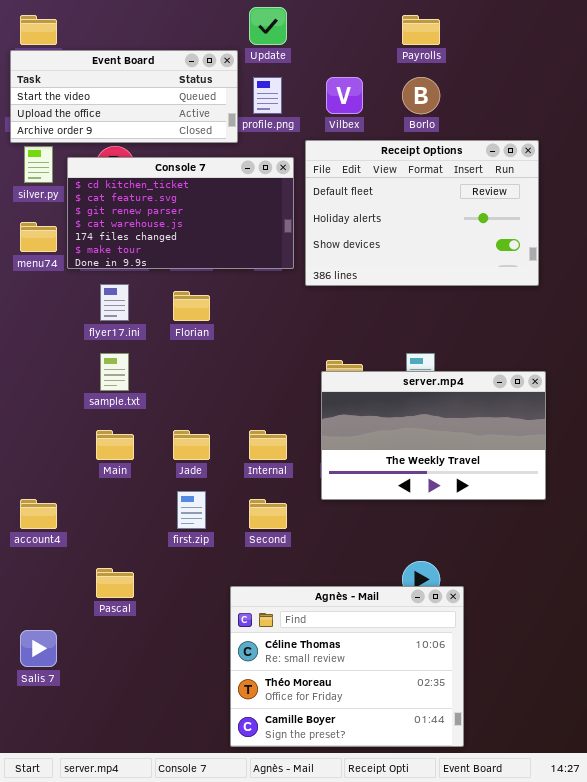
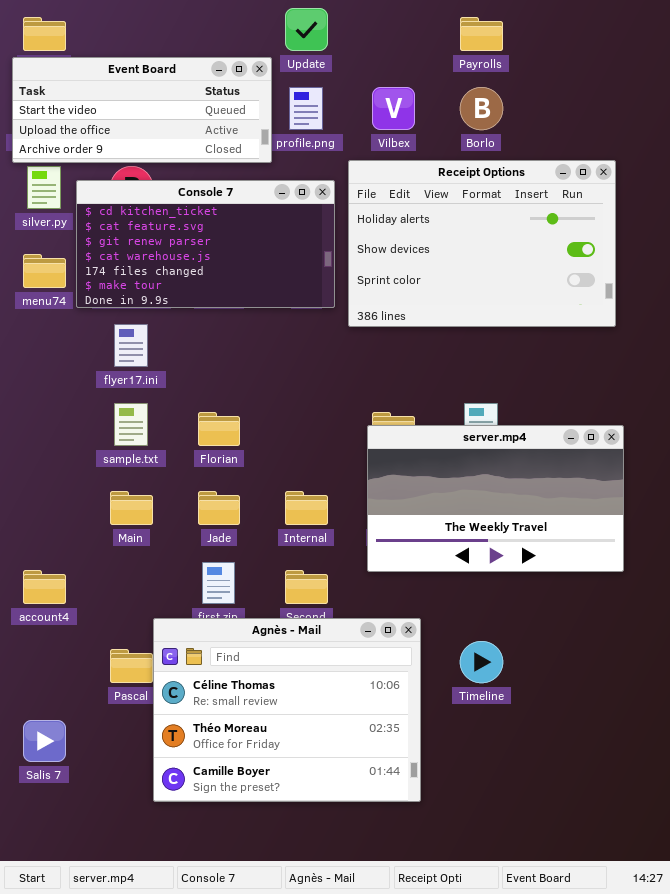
Receipt Options: [305,140,539,286] -> [348,160,616,327], scrolled down 1 row
Florian: [173,291,210,321] -> [198,412,240,446], moved
Agnès - Mail: [230,586,464,747] -> [153,618,421,802], moved

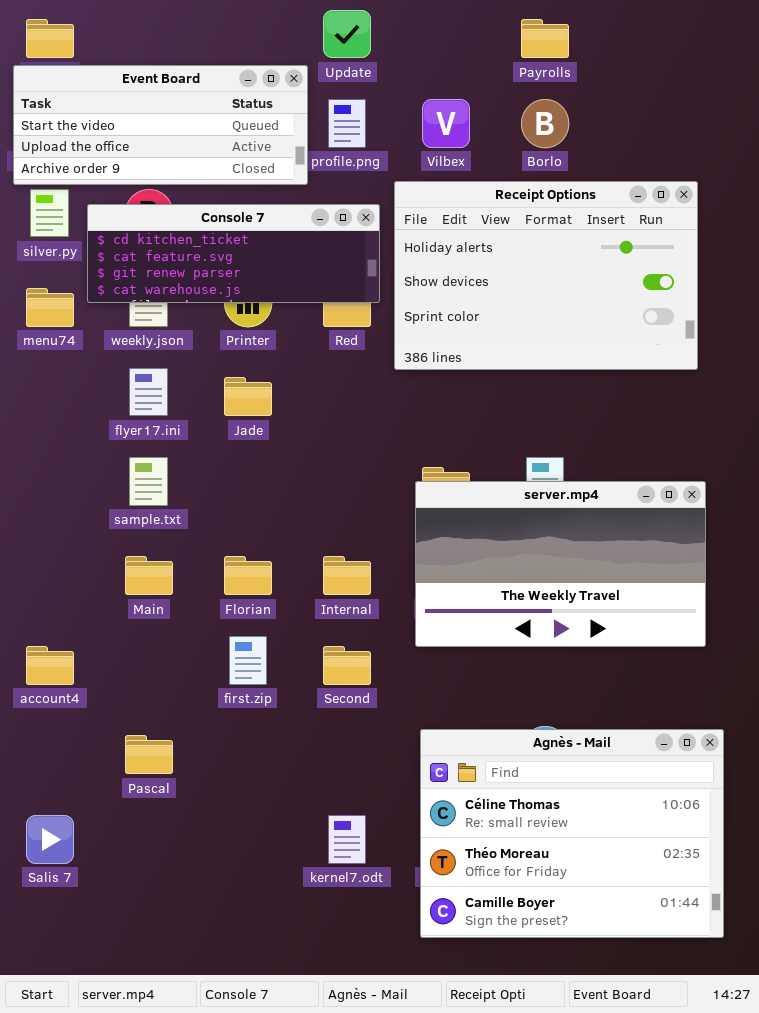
Console 7: [76,180,335,308] -> [87,204,380,303], resized
Florian: [198,412,240,446] -> [224,556,272,595], moved
Jade: [198,491,240,525] -> [224,377,272,416], moved
Agnès - Mail: [153,618,421,802] -> [420,729,724,938], moved

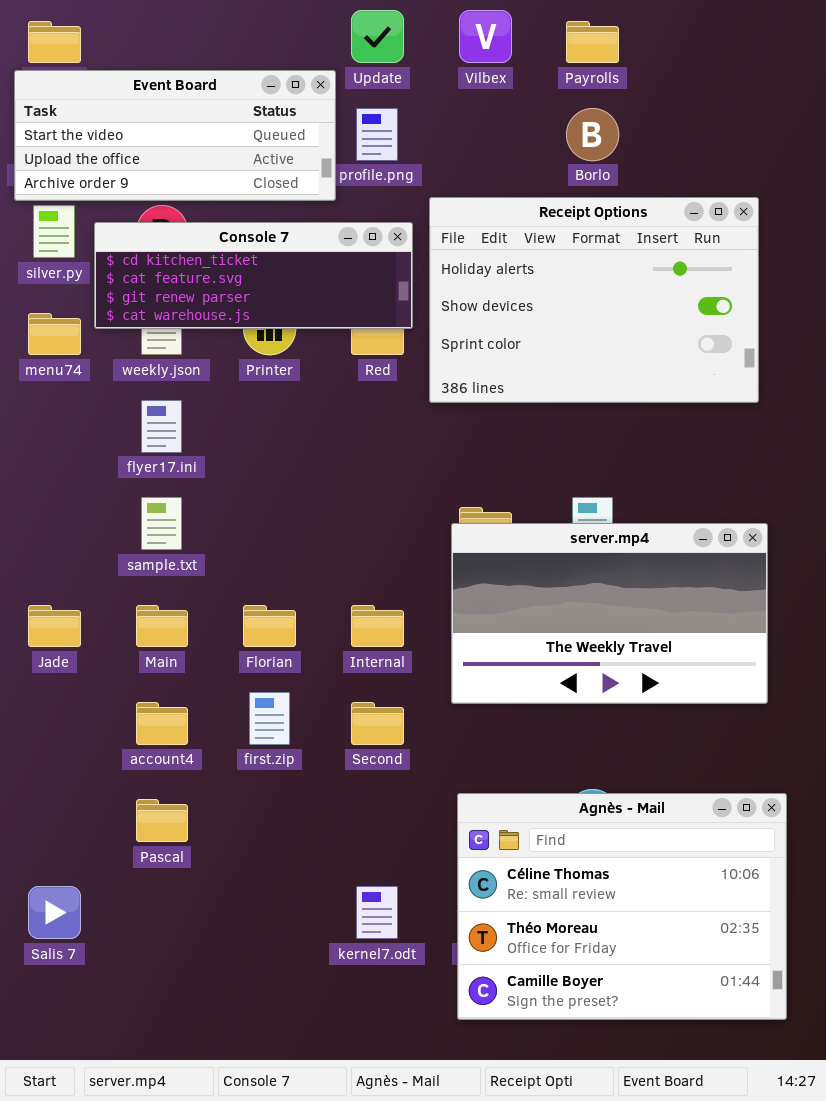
Vilbex: [422,99,470,148] -> [459,10,512,63], moved
Jade: [224,377,272,416] -> [28,605,81,647], moved
account4: [26,646,74,685] -> [136,702,188,745], moved

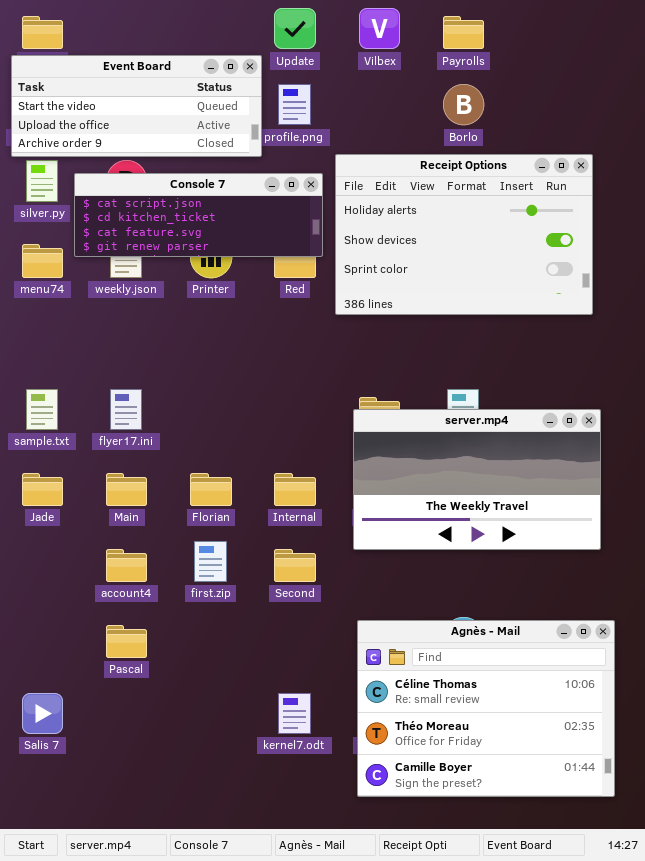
Console 7: [94,222,413,329] -> [74,173,323,257], scrolled up 1 row
flyer17.ini: [141,400,182,453] -> [110,389,142,430], moved
sample.txt: [141,497,182,550] -> [26,389,58,430], moved

